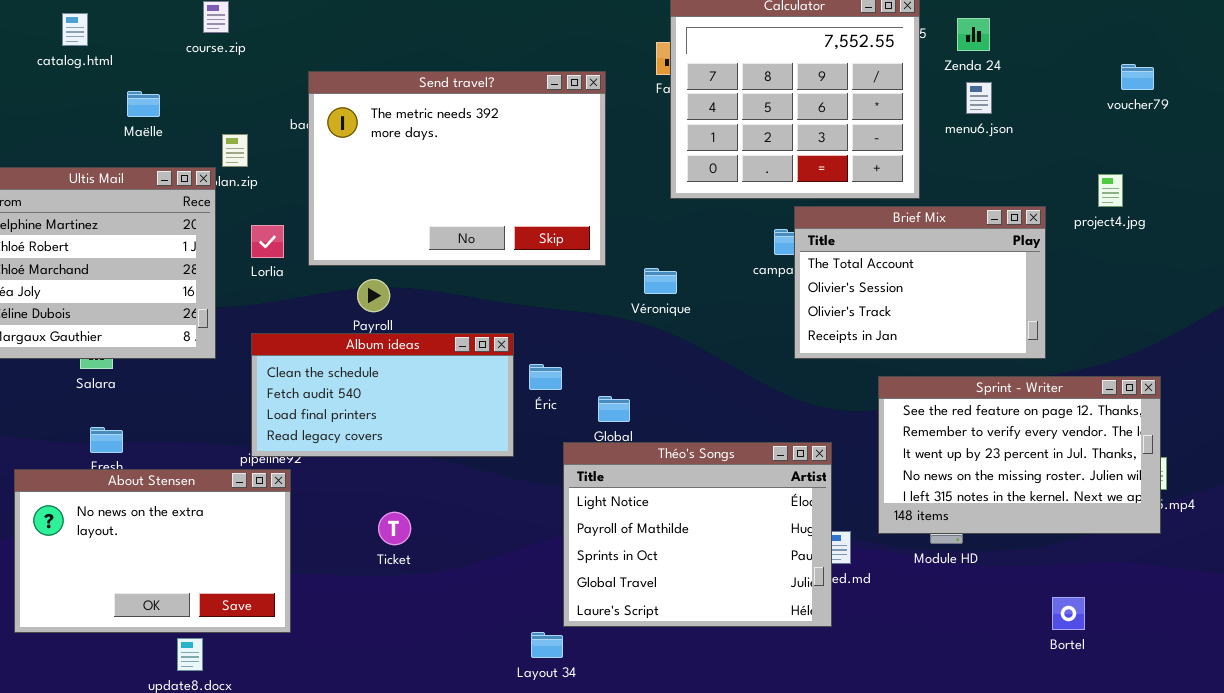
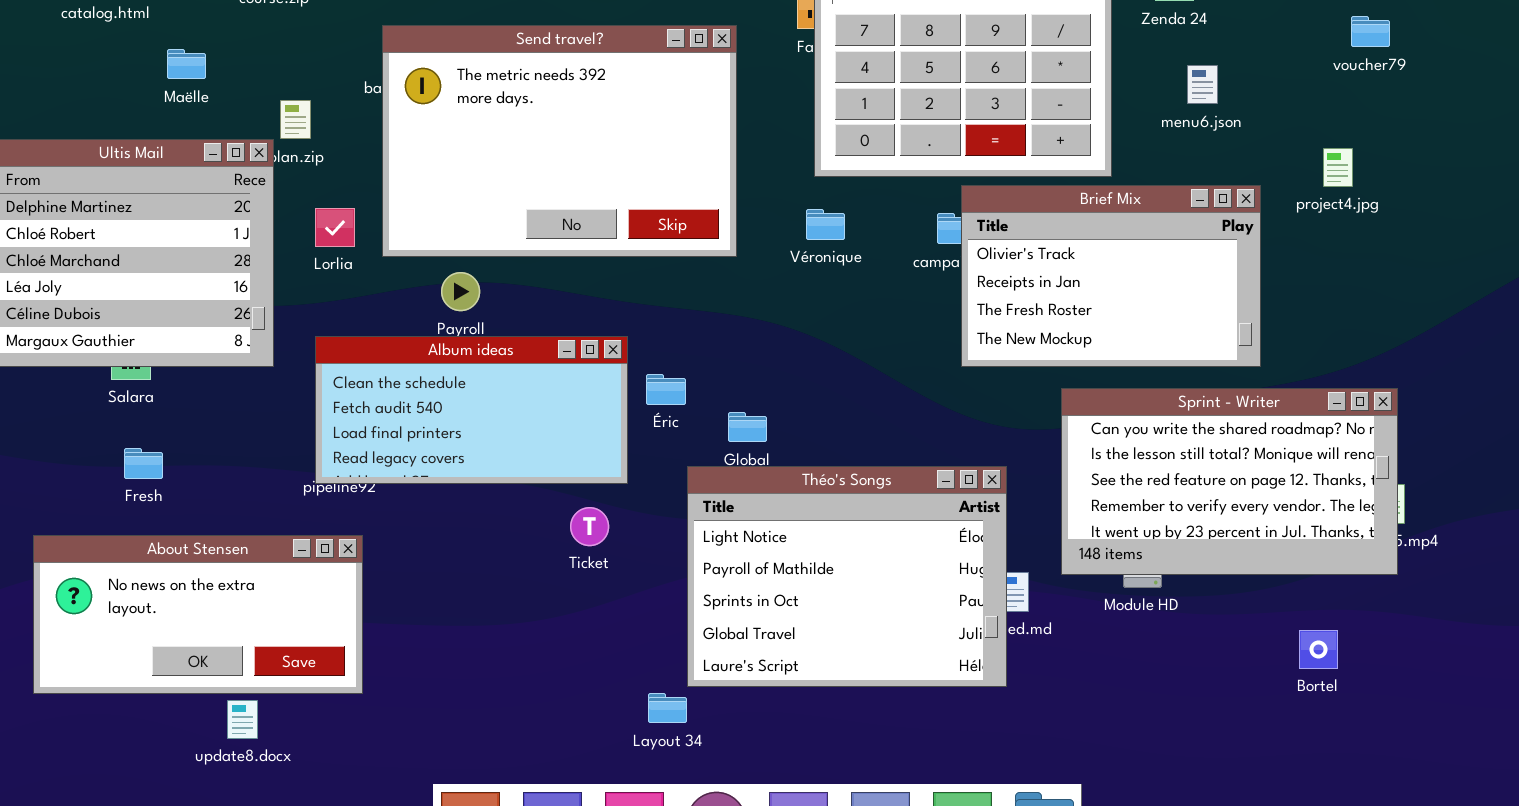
menu6.json: [966,82,992,114] -> [1187,65,1218,104], moved
Brief Mix: [794,206,1046,359] -> [961,185,1261,367], scrolled down 2 rows
Véronique: [644,268,677,294] -> [806,209,845,240], moved
Sprint - Writer: [878,376,1161,534] -> [1061,388,1398,575], scrolled up 2 rows
About Stensen: [14,469,291,633] -> [33,535,363,694], resized
Ticket: [378,512,411,545] -> [570,507,609,546], moved
Bortel: [1052,597,1085,630] -> [1299,630,1338,669], moved

